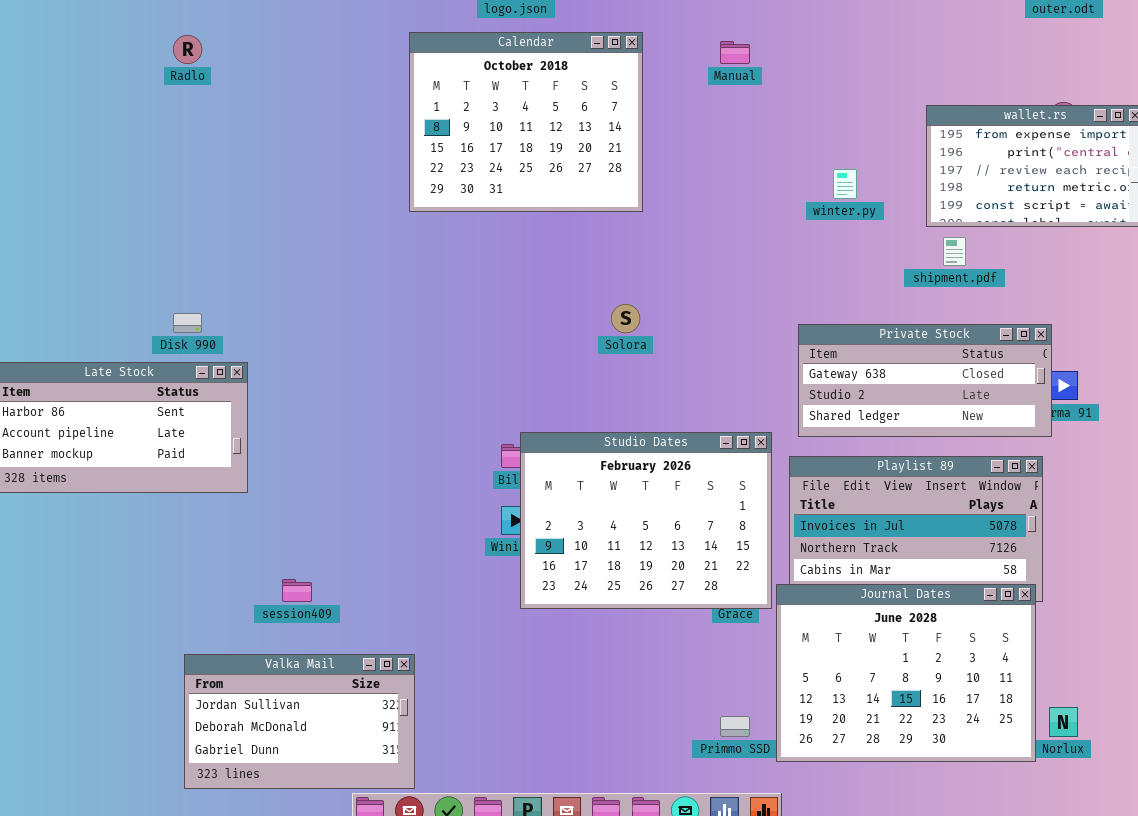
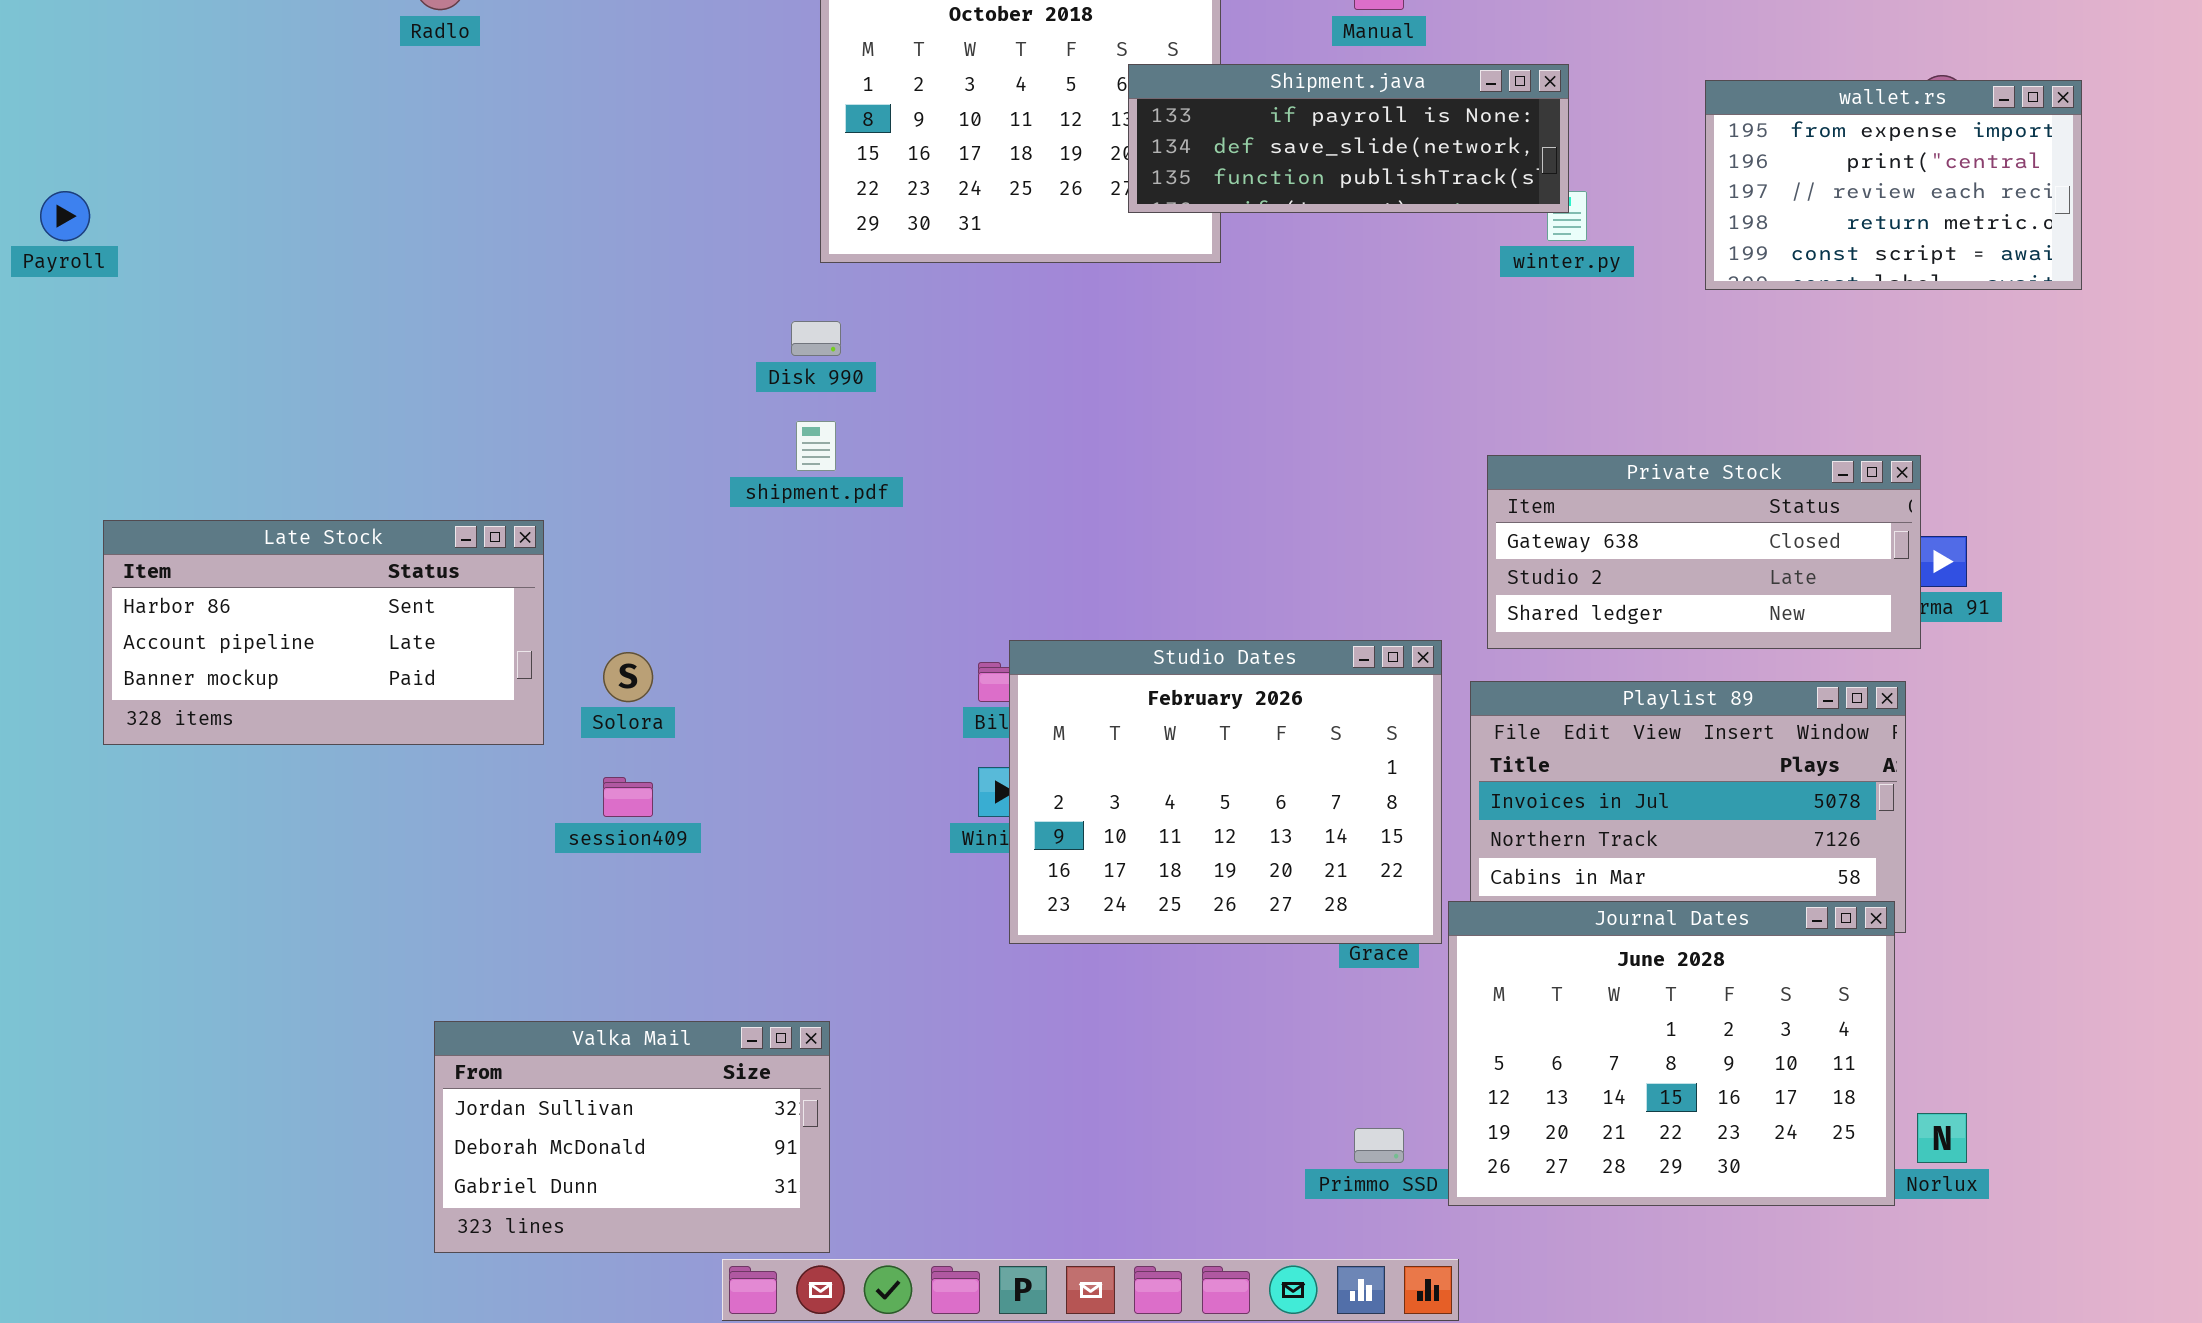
Shipment.java: none -> [1128,64,1569,213], opened
shipment.pdf: [943,237,966,266] -> [796,421,836,471], moved
Solora: [611,304,640,333] -> [603,652,653,702], moved
Disk 990: [173,313,202,333] -> [791,321,841,356], moved
session409: [282,579,312,602] -> [603,777,653,817], moved

